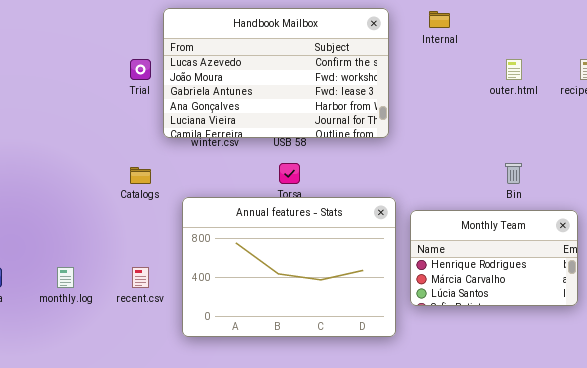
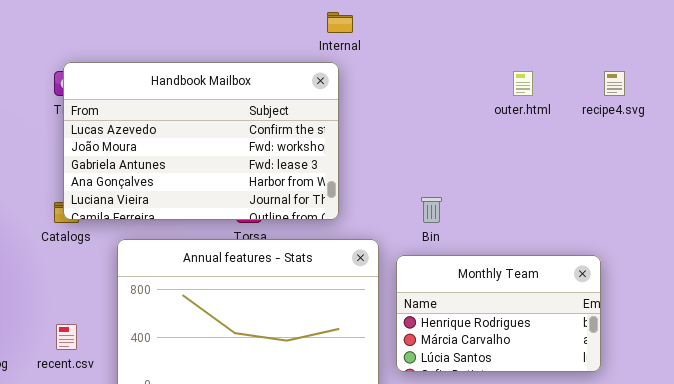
Handbook Mailbox: [163,8,389,138] -> [63,62,339,220], moved
Internal: [429,11,450,28] -> [327,12,353,33], moved
Bin: [505,163,522,184] -> [421,197,442,223], moved

